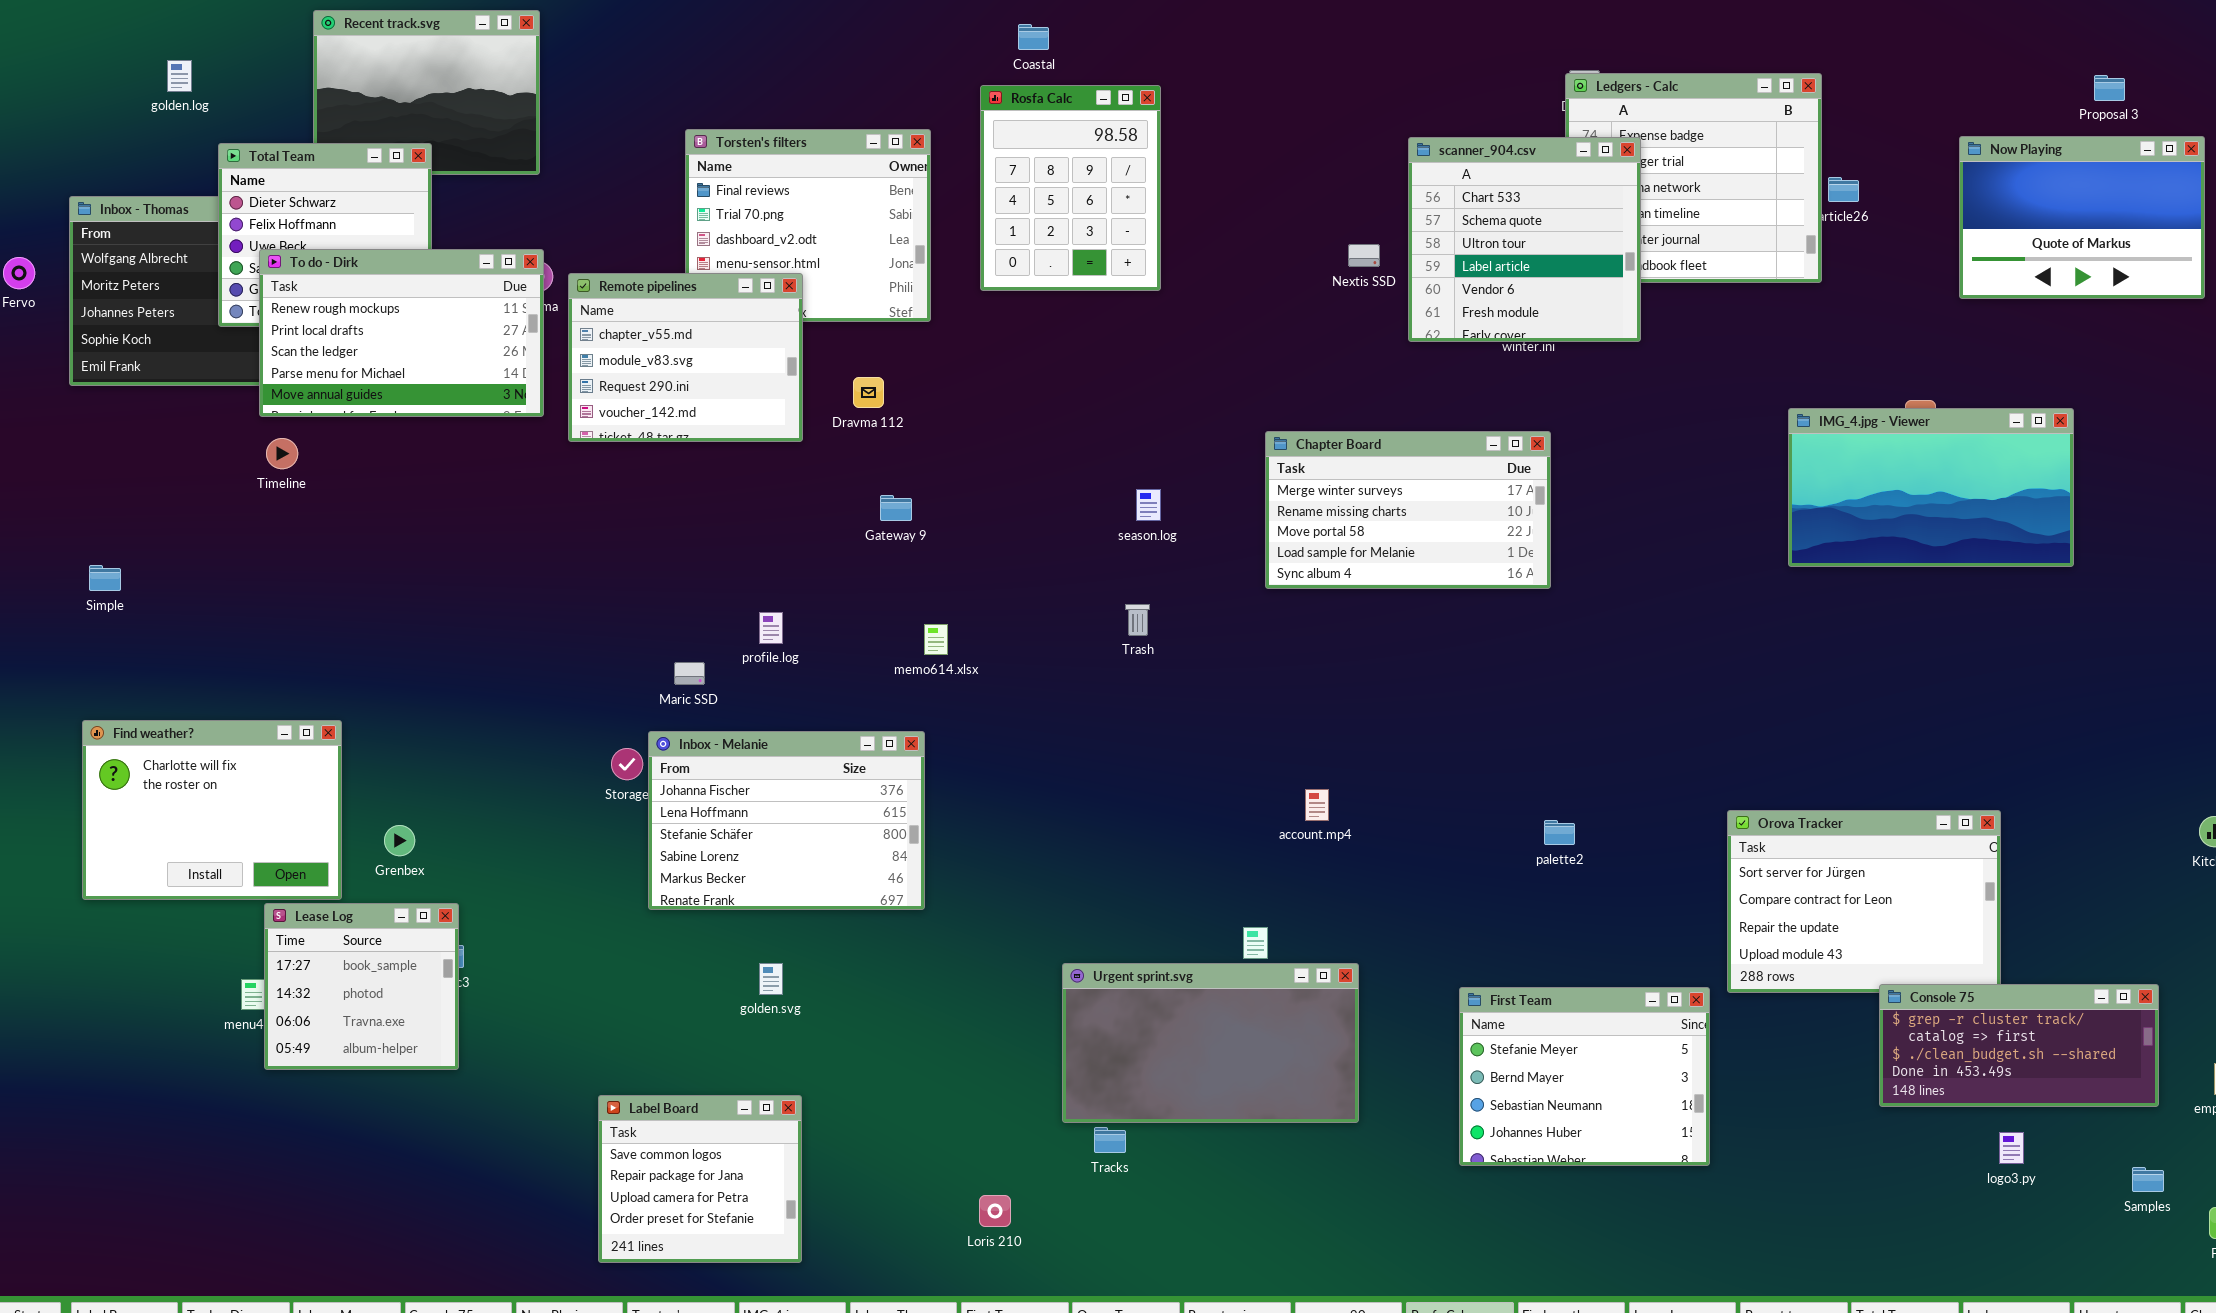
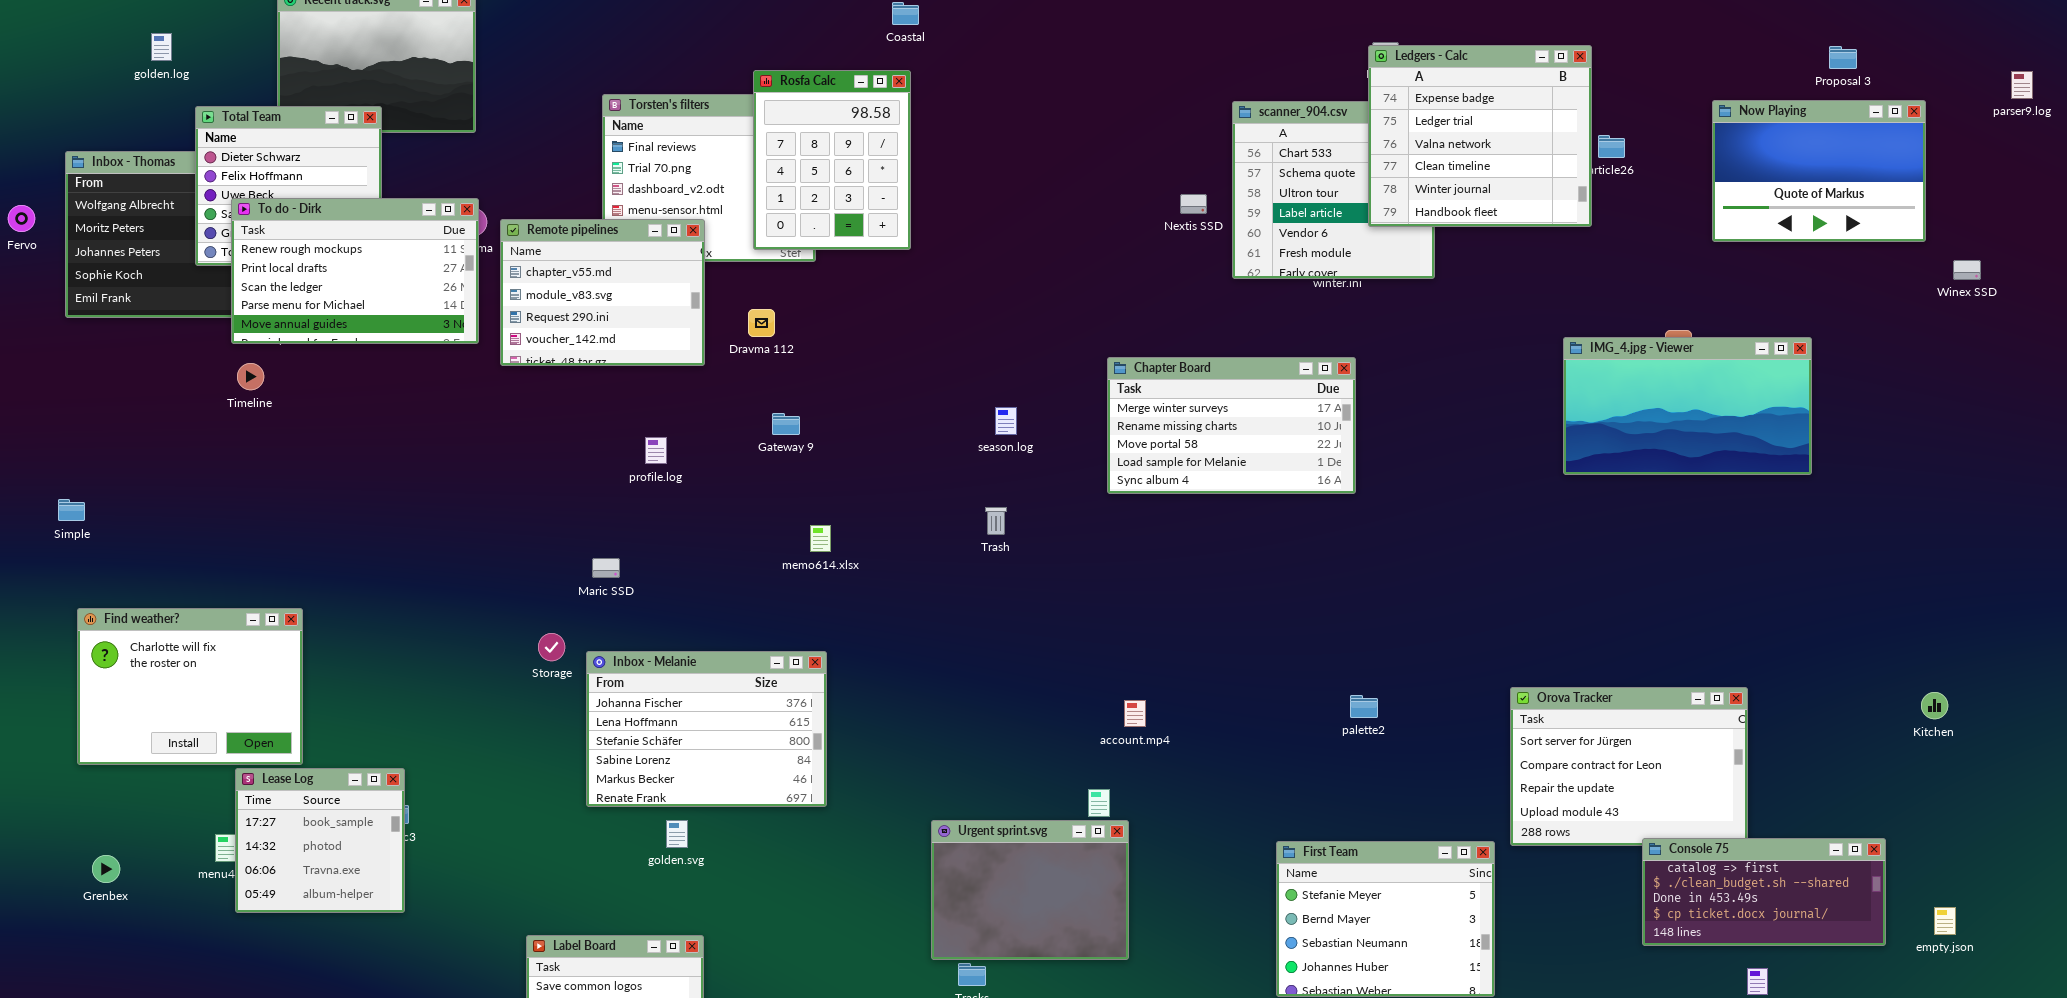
Ledgers - Calc: [1565,73,1822,283] -> [1368,45,1592,227], raised
Rosfa Calc: [980,85,1161,291] -> [753,70,911,250], moved
Simple: [89,565,121,591] -> [58,499,85,521], moved
profile.log: [759,612,783,644] -> [645,437,667,464], moved
Inbox - Melanie: [648,731,925,910] -> [586,651,827,807], moved
account.mp4: [1305,789,1329,821] -> [1124,700,1146,727], moved
Grenbex: [384,825,415,856] -> [92,855,120,883], moved
Urgent sprint.svg: [1062,963,1359,1123] -> [931,820,1129,960], resized
Console 75: [1879,984,2159,1107] -> [1642,838,1886,946], scrolled down 1 row

